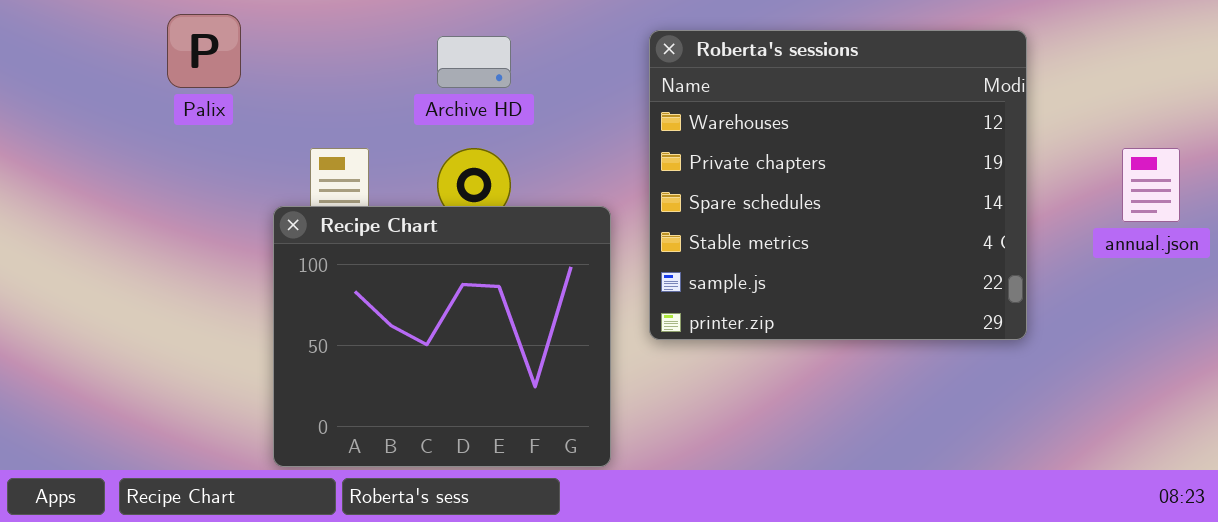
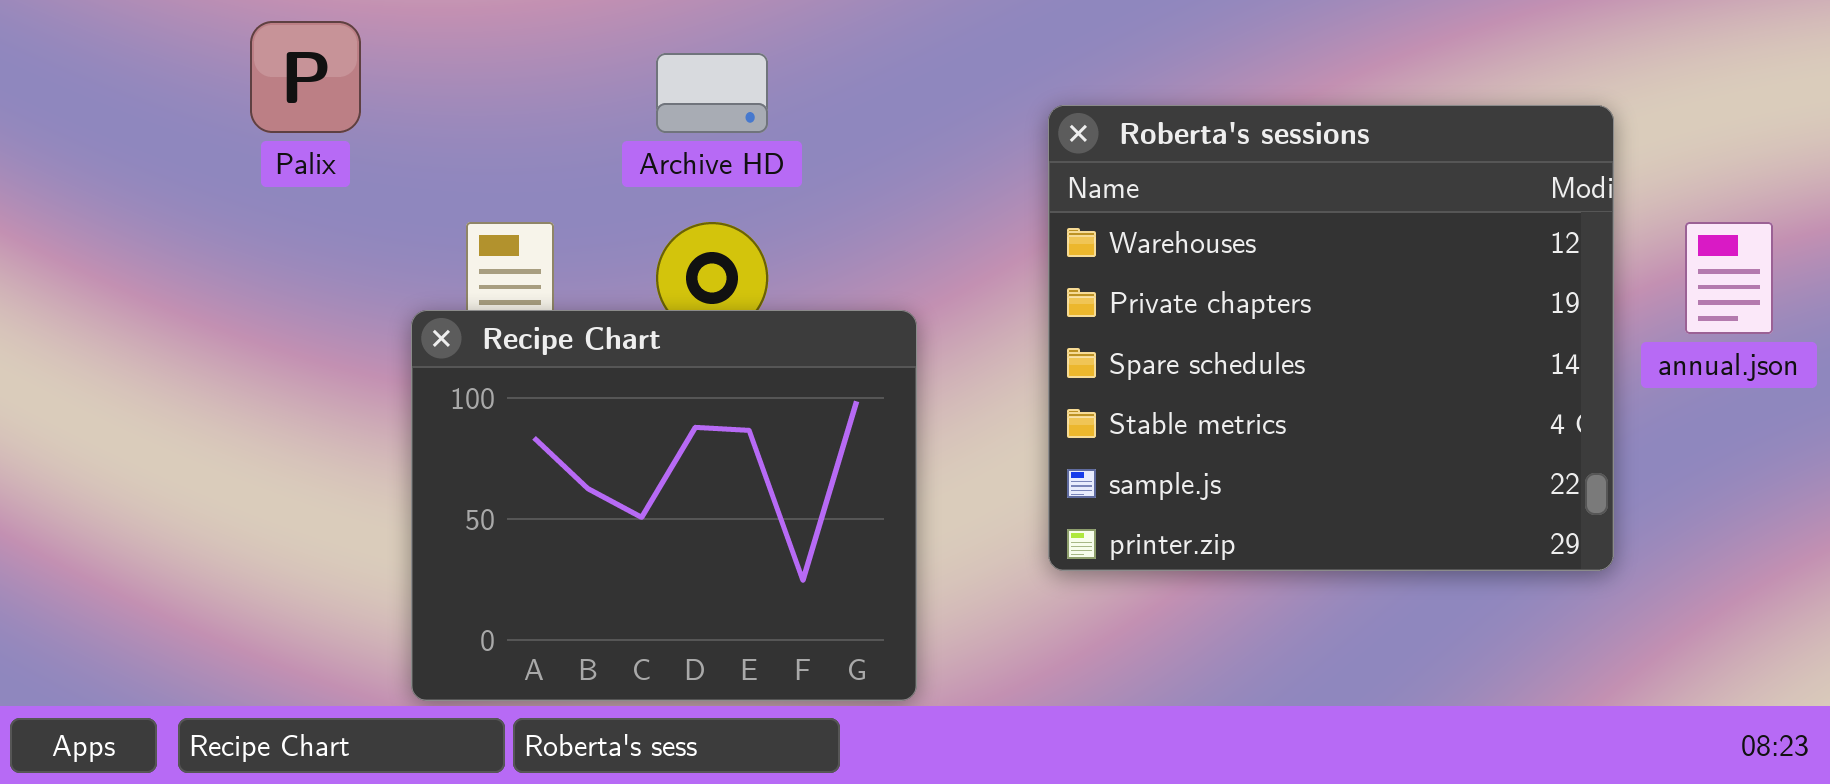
Roberta's sessions: [649,30,1027,340] -> [1048,105,1614,571], moved

